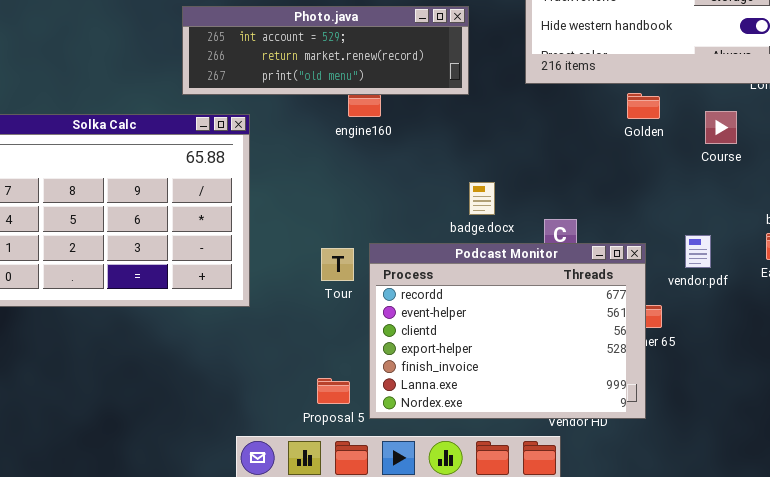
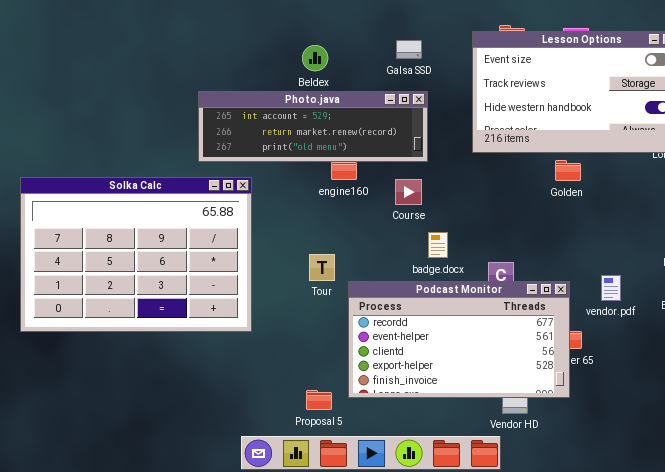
Course: [705,111,737,144] -> [395,179,422,205], moved
Podcast Monitor: [369,243,646,419] -> [348,281,570,398], resized
Tour: [321,248,354,281] -> [309,254,335,281], moved

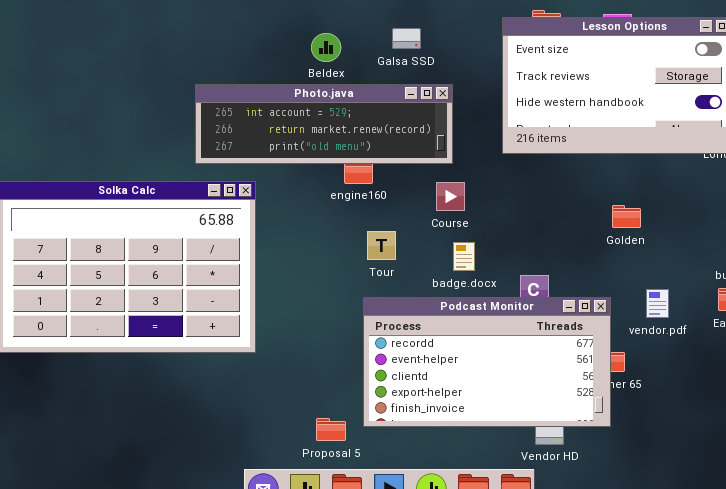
Galsa SSD: [396,40,422,59] -> [392,28,421,49], moved
Golden: [555,160,581,181] -> [612,205,641,228], moved
Course: [395,179,422,205] -> [436,182,465,211], moved
Tour: [309,254,335,281] -> [367,231,396,260], moved

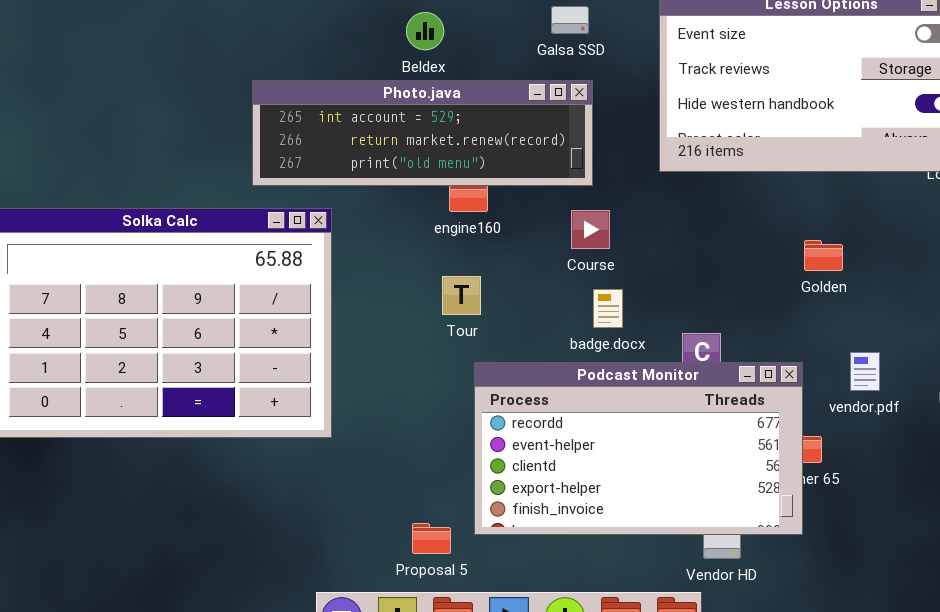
Galsa SSD: [392,28,421,49] -> [551,6,589,34], moved
Tour: [367,231,396,260] -> [442,276,481,315], moved

